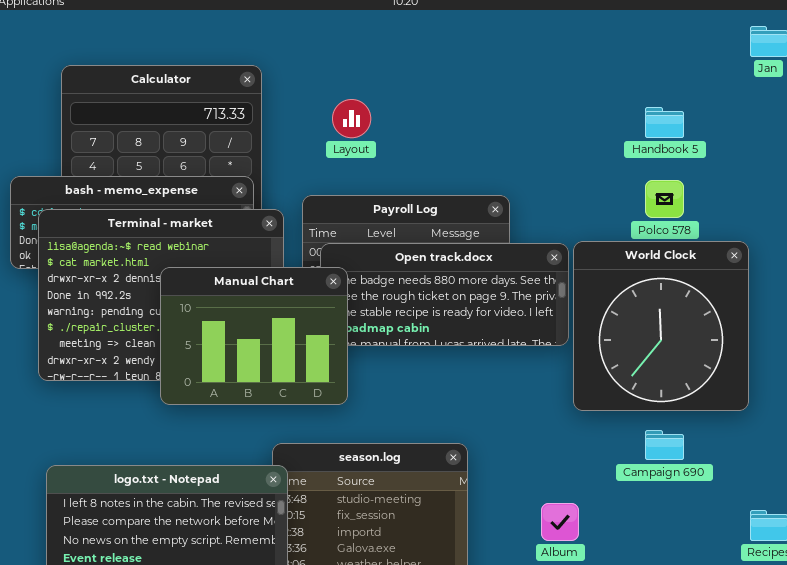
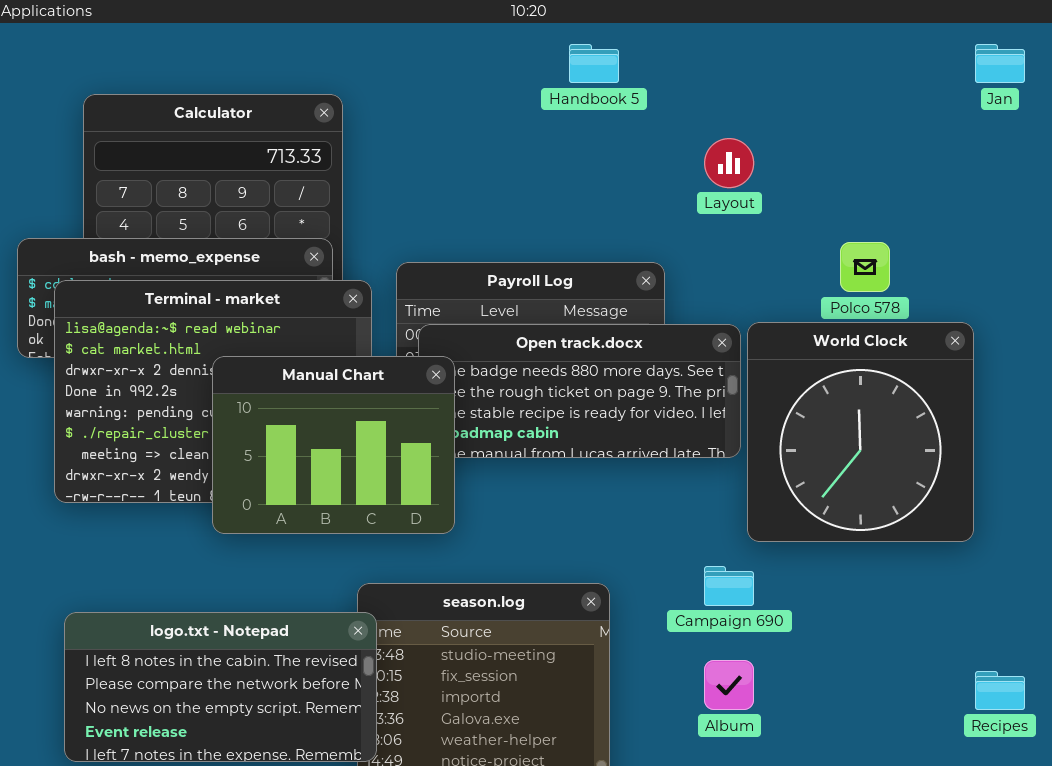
Layout: [332,99,371,138] -> [704,138,754,188], moved
Handbook 5: [645,107,684,138] -> [569,44,619,83], moved
Campaign 690: [645,430,684,460] -> [704,566,754,606], moved

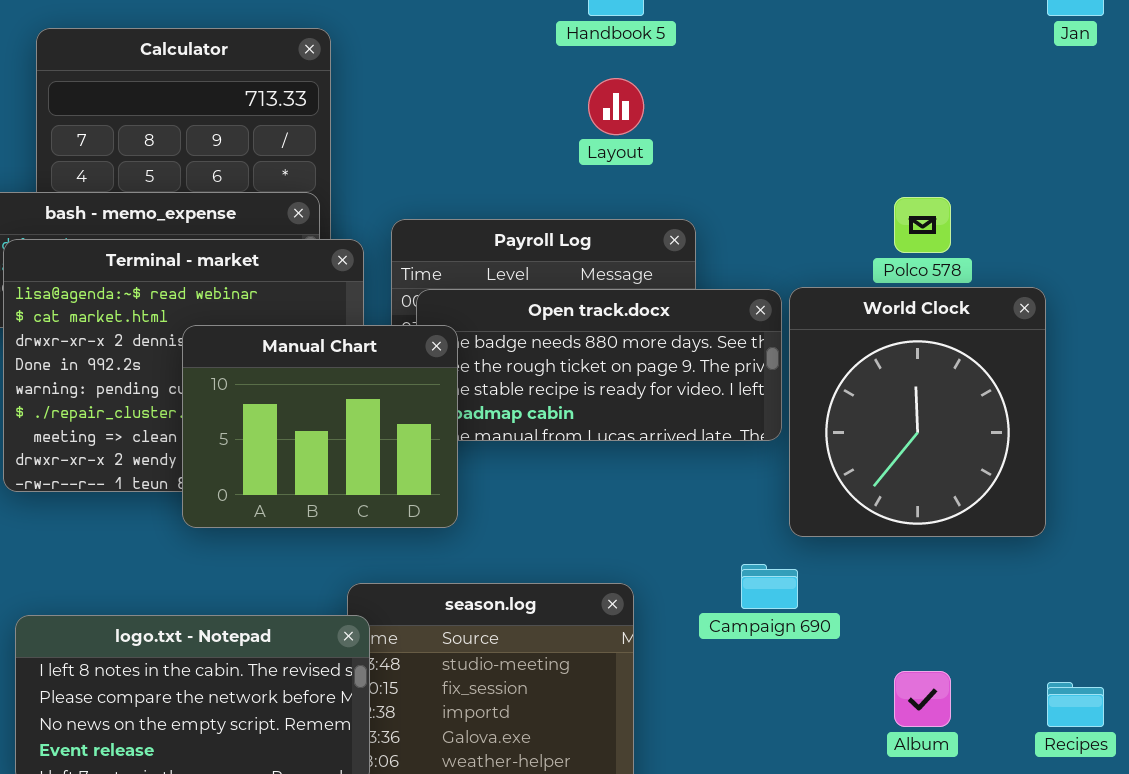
Layout: [704,138,754,188] -> [588,78,644,135], moved
Album: [704,660,754,710] -> [894,671,951,727], moved

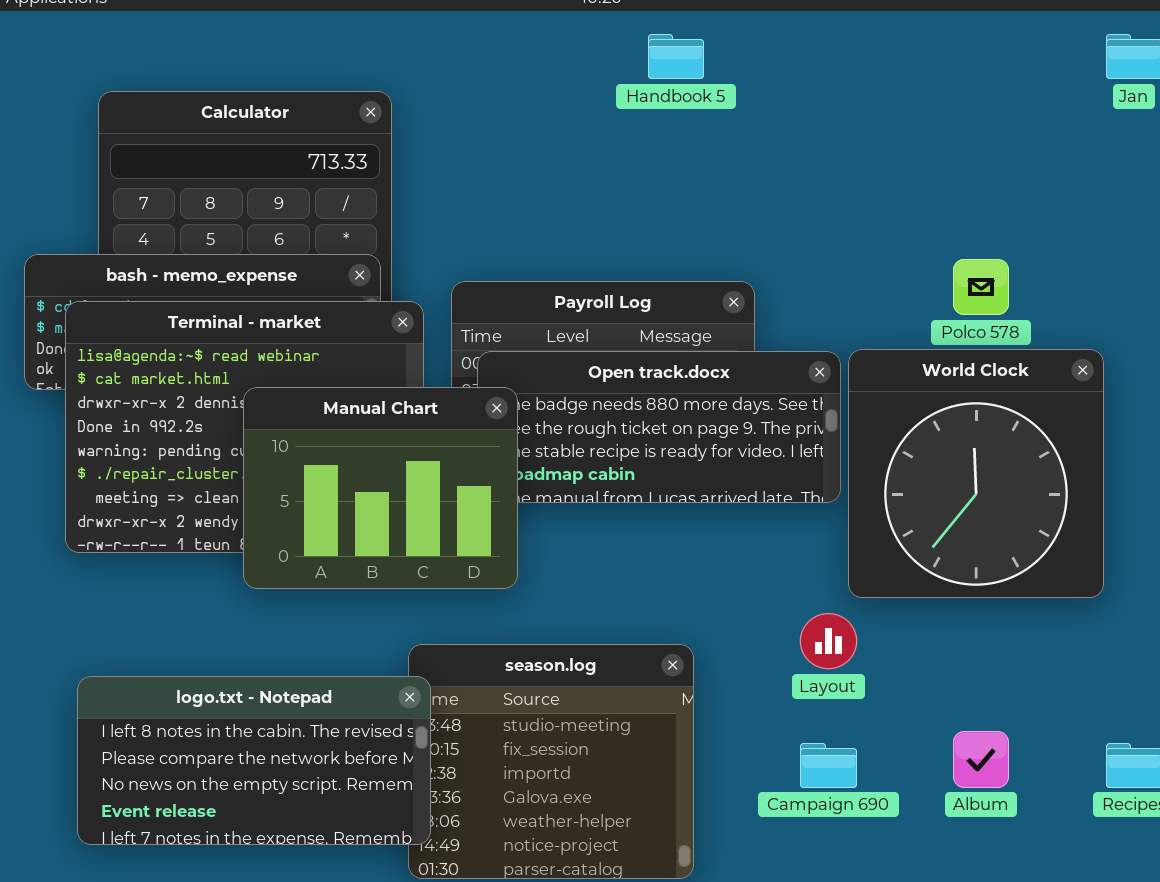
Layout: [588,78,644,135] -> [800,613,857,669], moved
Campaign 690: [741,564,798,609] -> [800,743,857,788], moved

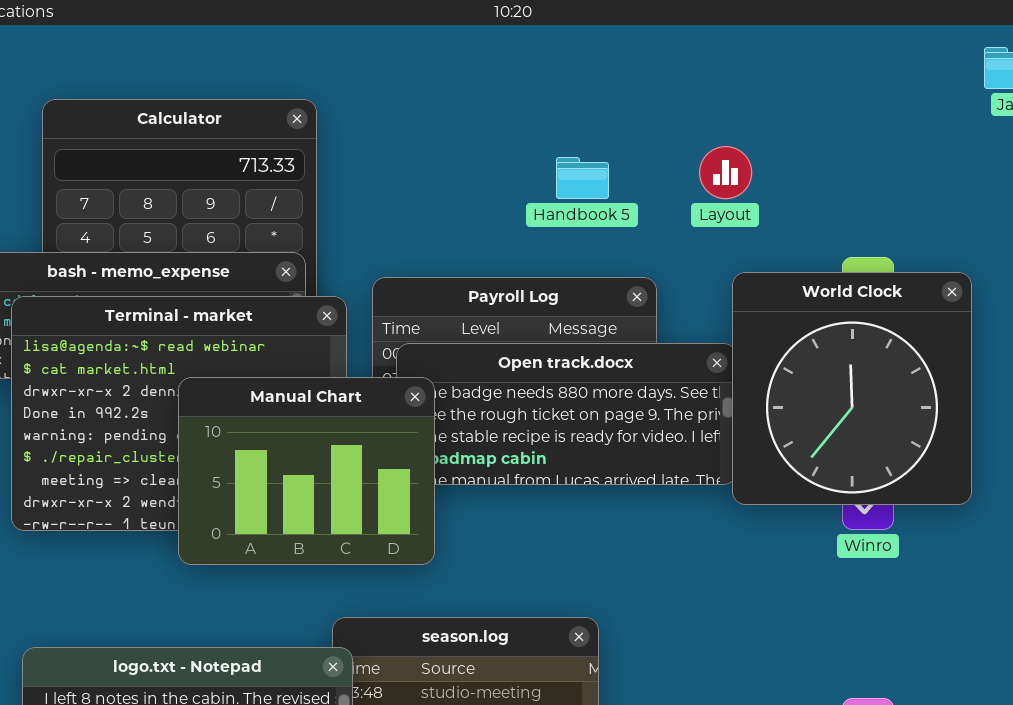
Handbook 5: [648,34,704,79] -> [556,157,609,199], moved
World Clock: [848,349,1104,598] -> [732,272,972,505], moved
Layout: [800,613,857,669] -> [699,146,752,199], moved

